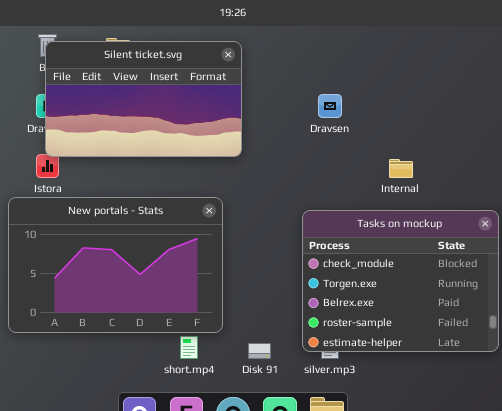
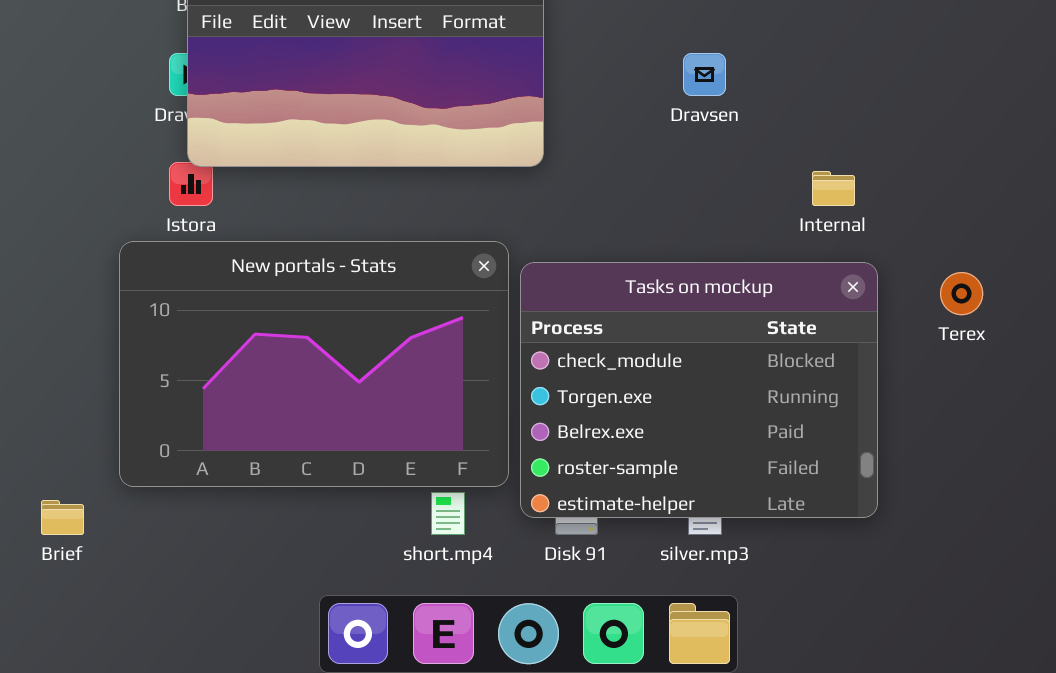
Tasks on mockup: [302,210,499,352] -> [520,262,878,518], moved

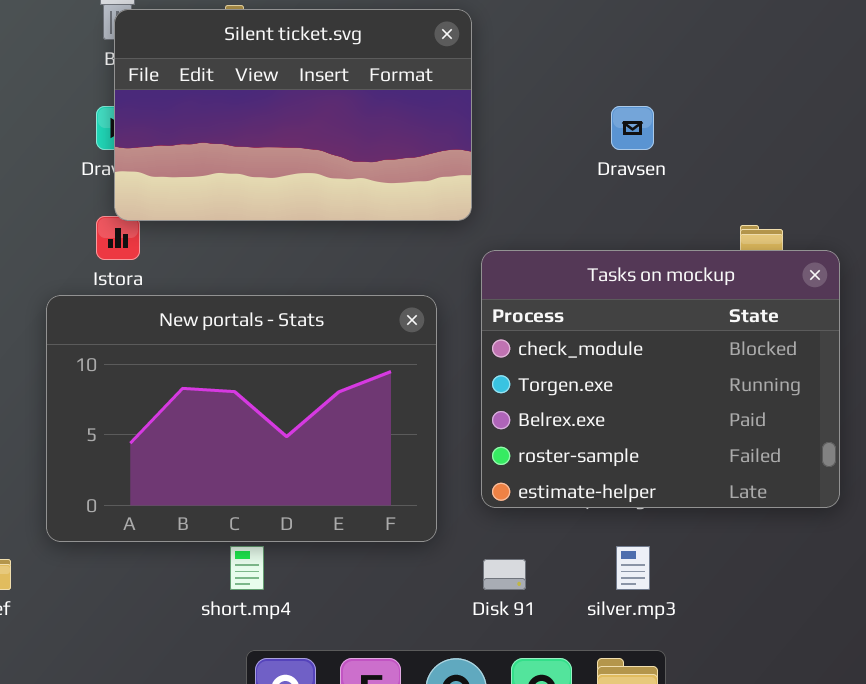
Tasks on mockup: [520,262,878,518] -> [481,250,840,508], moved
short.mp4: [431,492,465,535] -> [230,546,264,590], moved

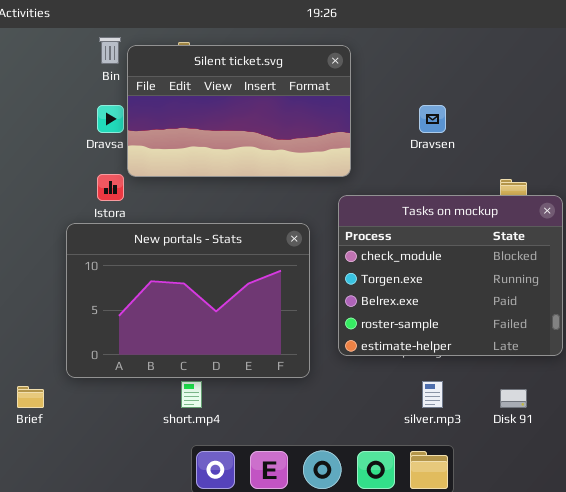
Silent ticket.svg: [114,9,472,221] -> [127,45,351,177], moved
Disk 91: [483,559,526,590] -> [500,389,527,408], moved

